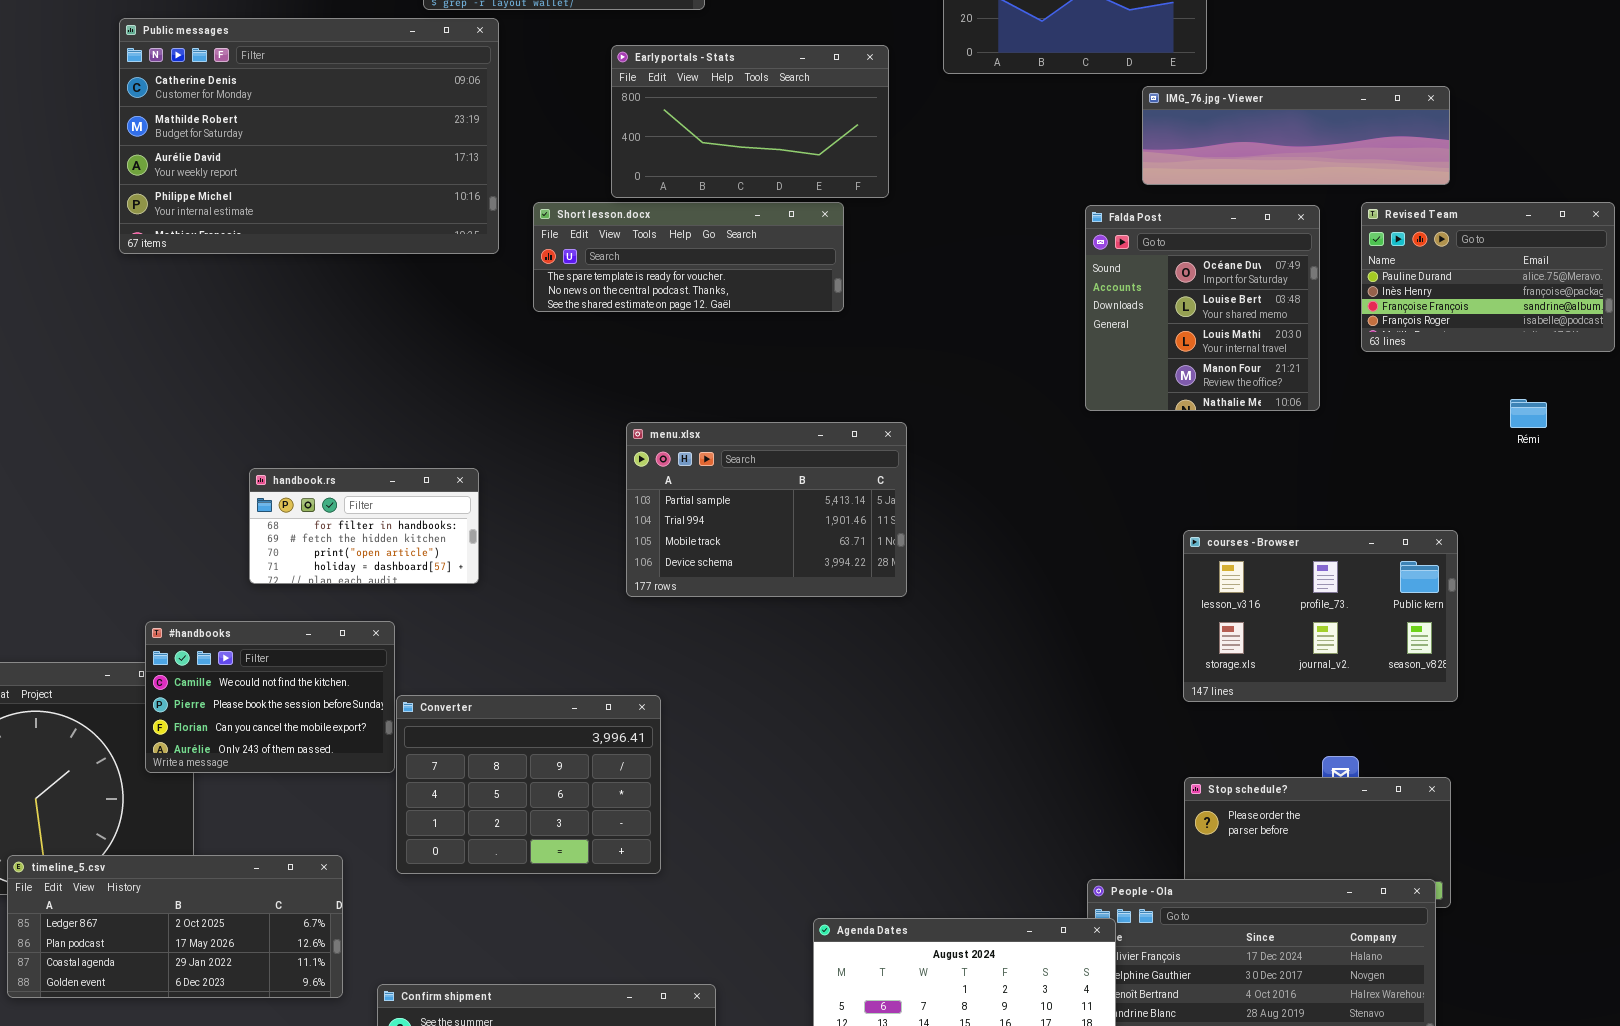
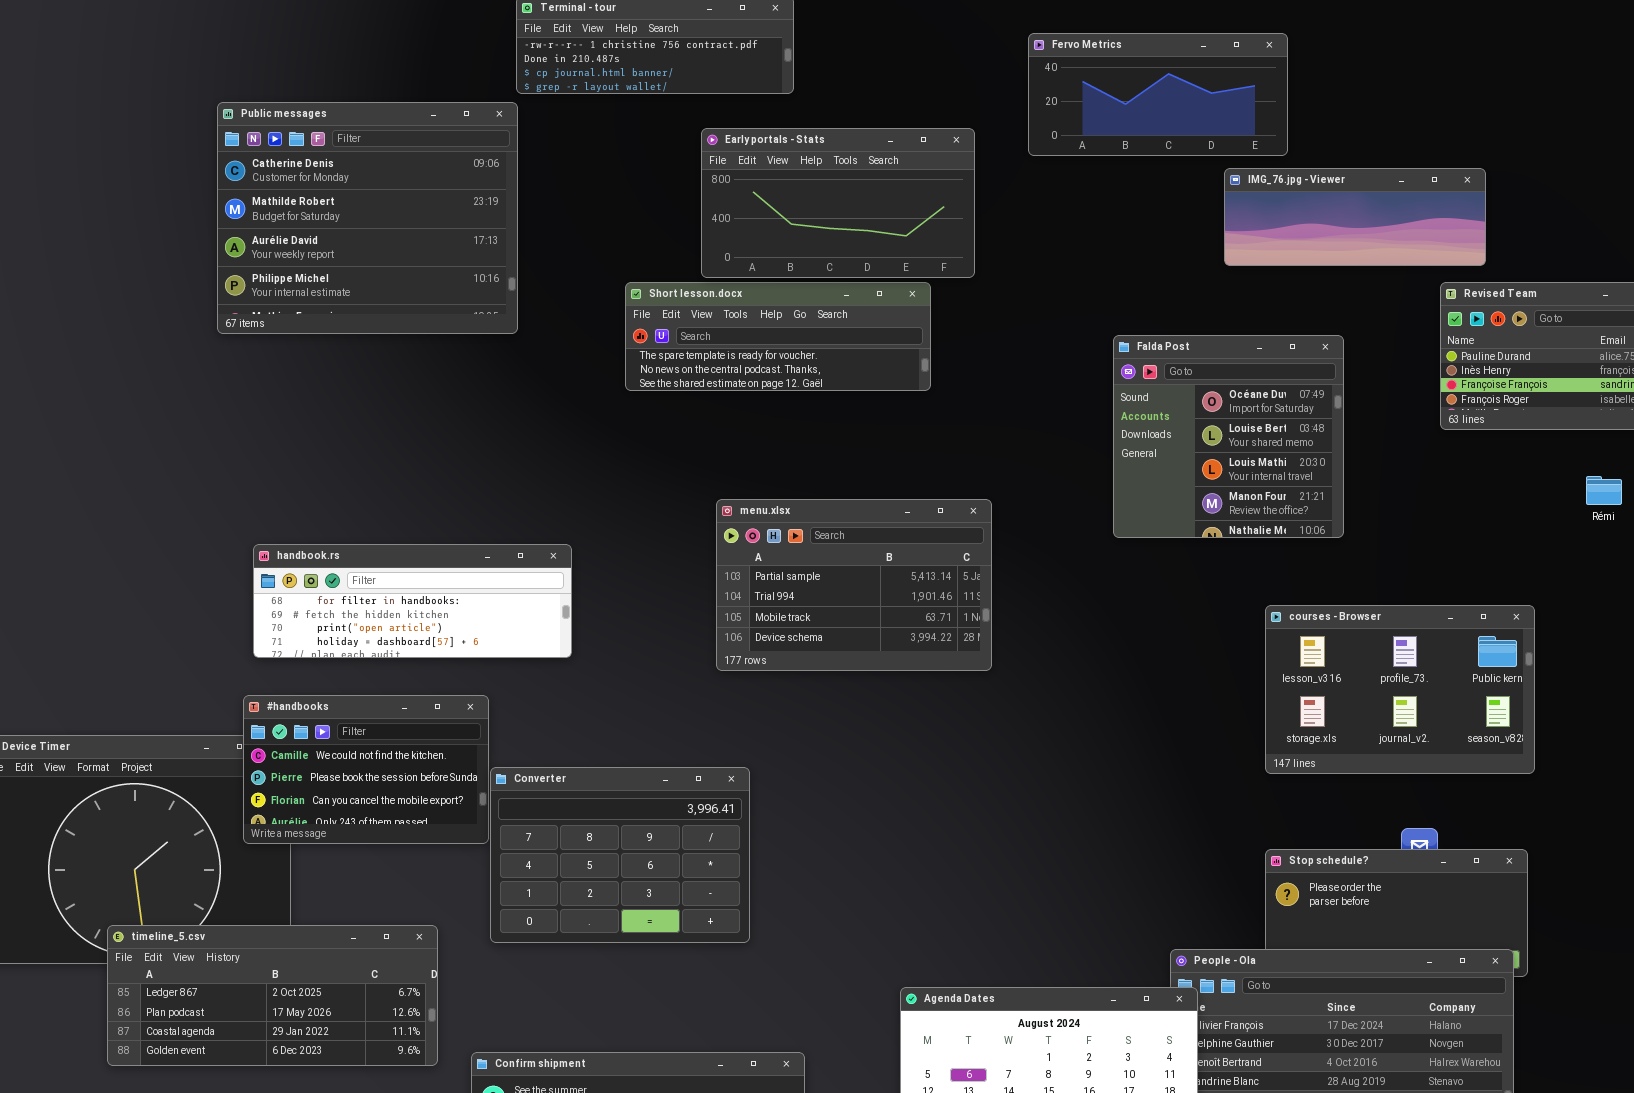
Public messages: [119,18,499,254] -> [217,102,518,334], resized
IMG_76.jpg - Viewer: [1142,86,1450,185] -> [1224,168,1486,266], resized
Falda Post: [1085,205,1320,411] -> [1113,335,1344,538], moved
handbook.rs: [249,468,479,584] -> [253,544,572,658], resized

